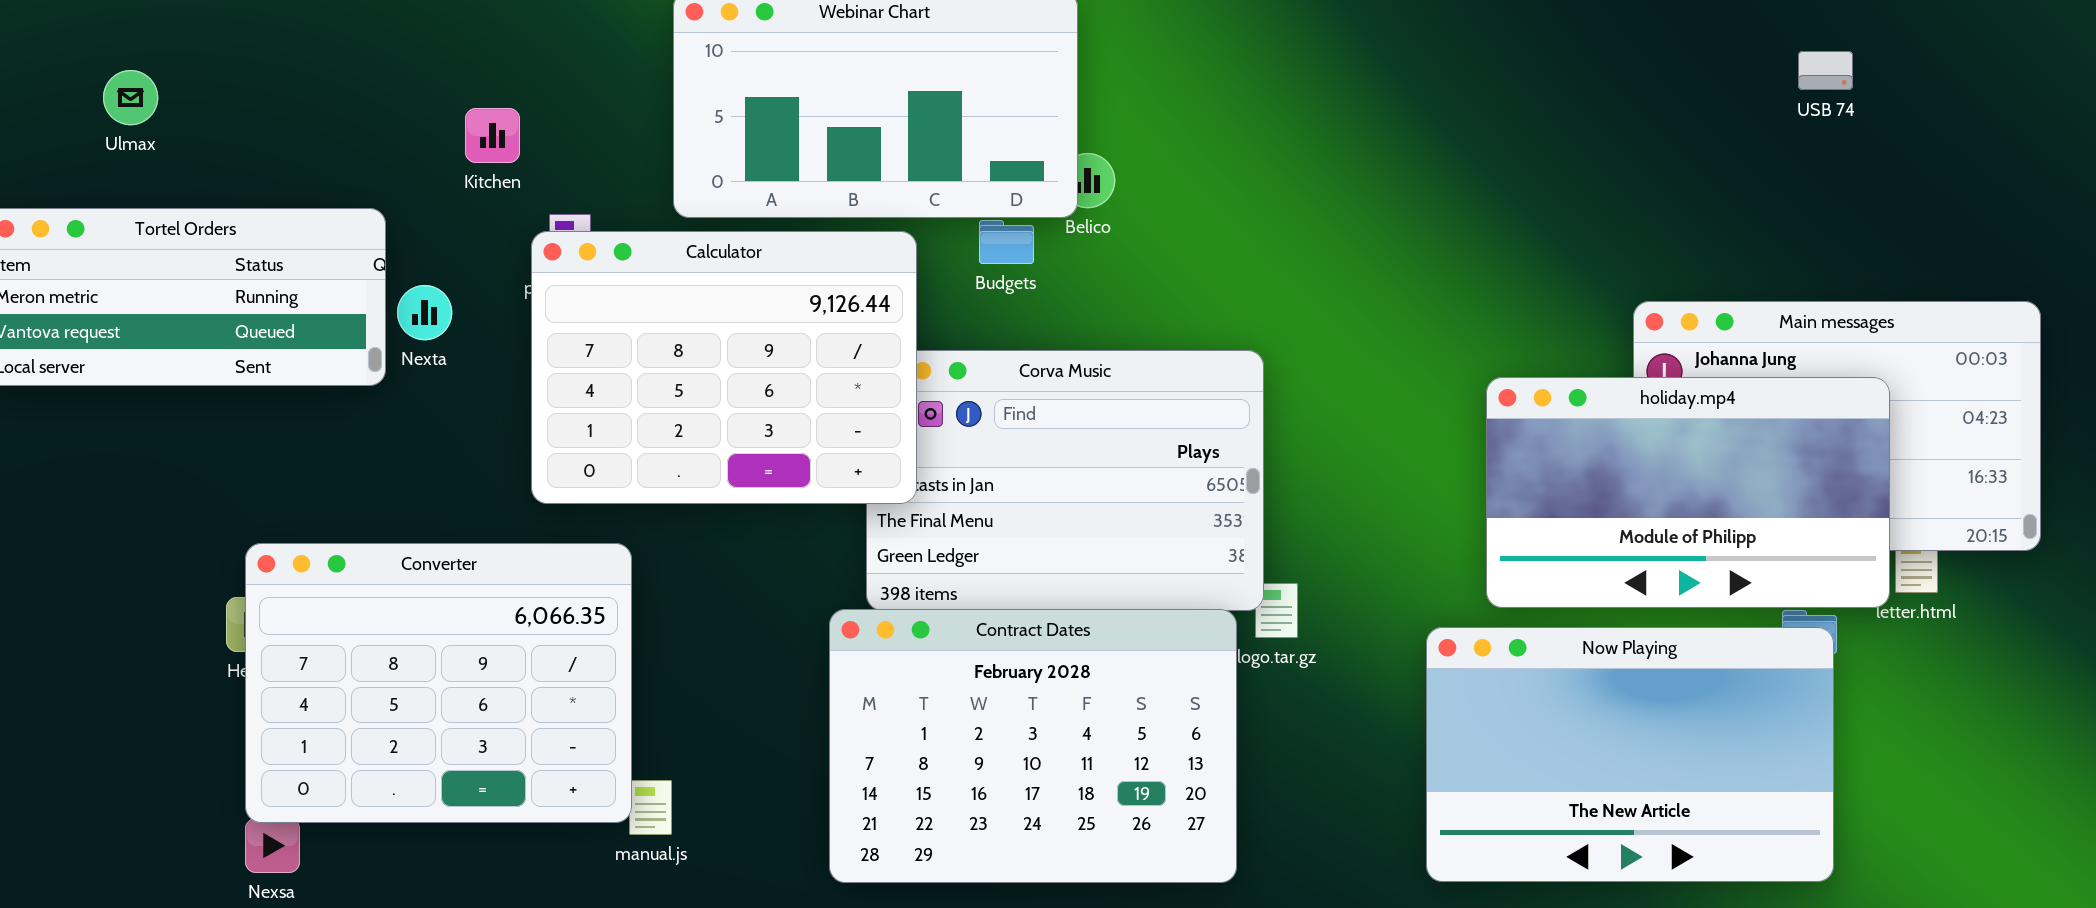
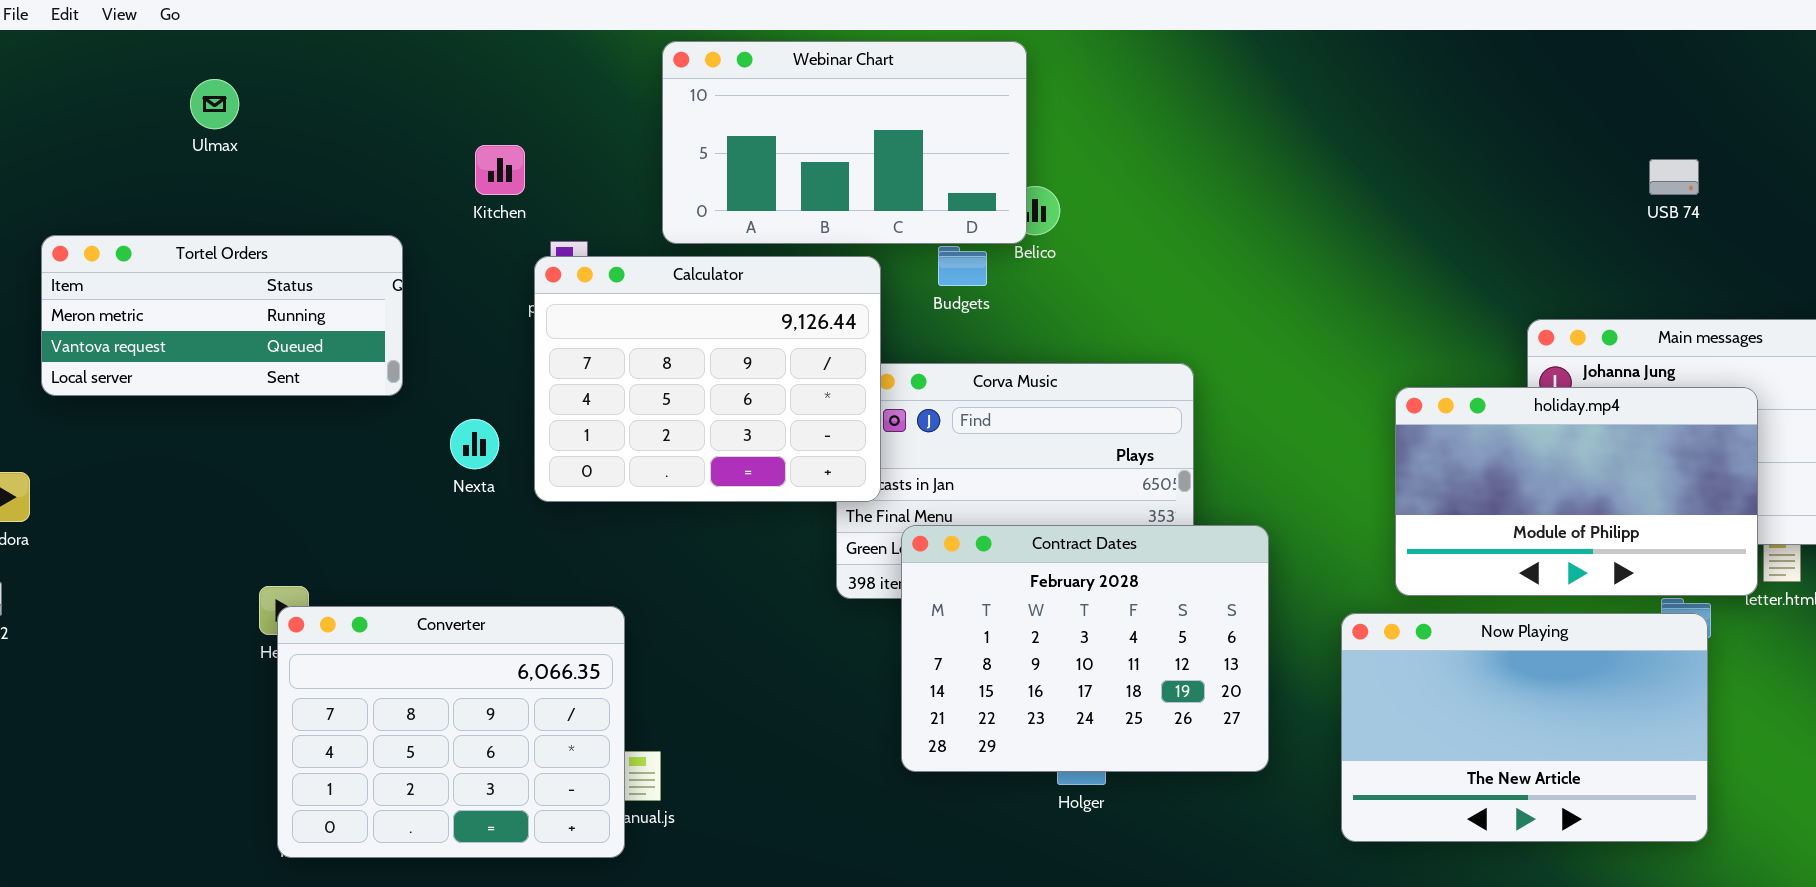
USB 74: [1798,51,1853,90] -> [1649,159,1699,195], moved
Ulmax: [103,70,158,125] -> [190,79,239,129], moved
Nexta: [397,285,452,340] -> [450,419,499,469], moved
Converter: [245,543,632,823] -> [277,606,625,858], moved
Contract Dates: [829,609,1237,883] -> [901,525,1269,772], moved

